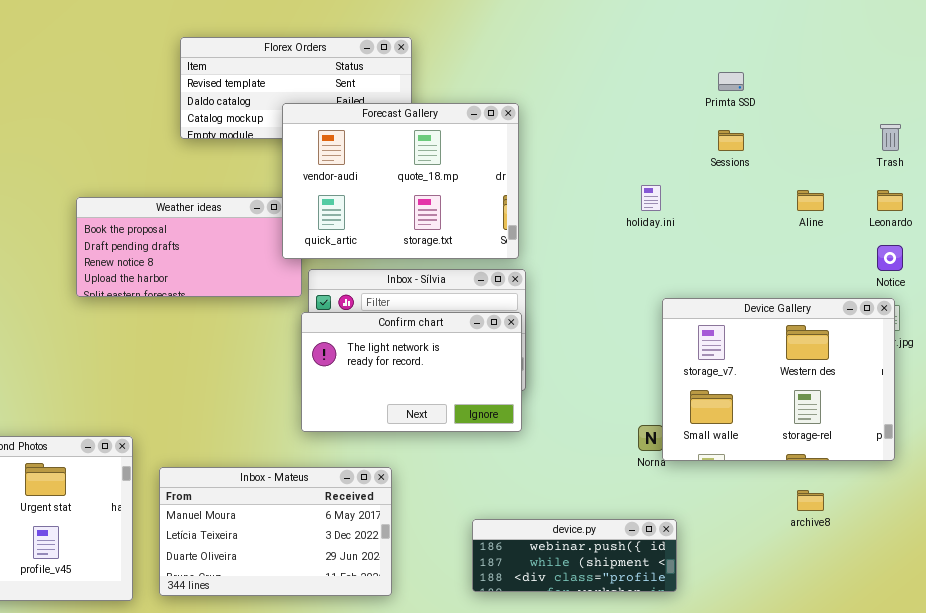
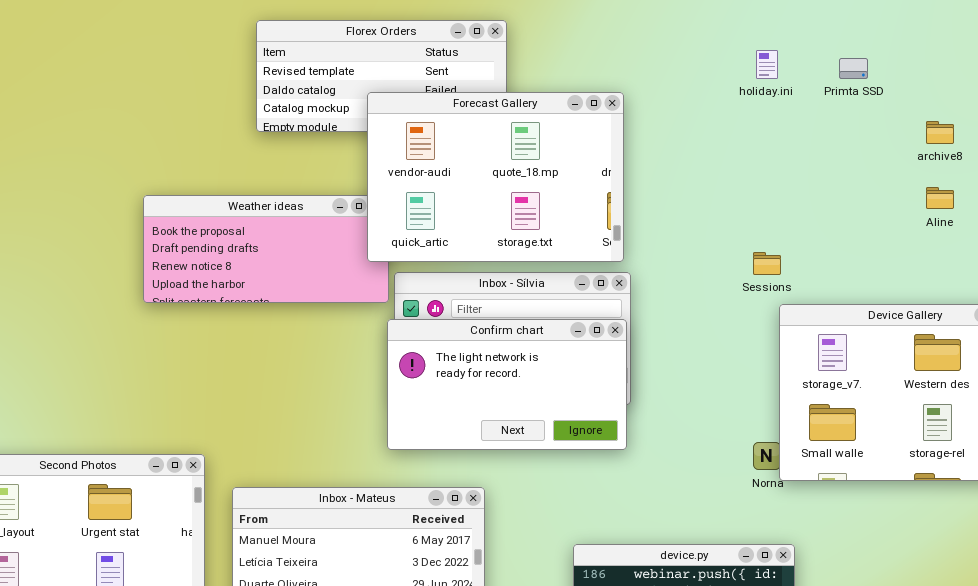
Sessions: [718,130,744,151] -> [753,252,781,275], moved
holiday.ini: [641,185,661,211] -> [756,50,778,79], moved
archive8: [797,490,824,511] -> [926,121,954,144], moved

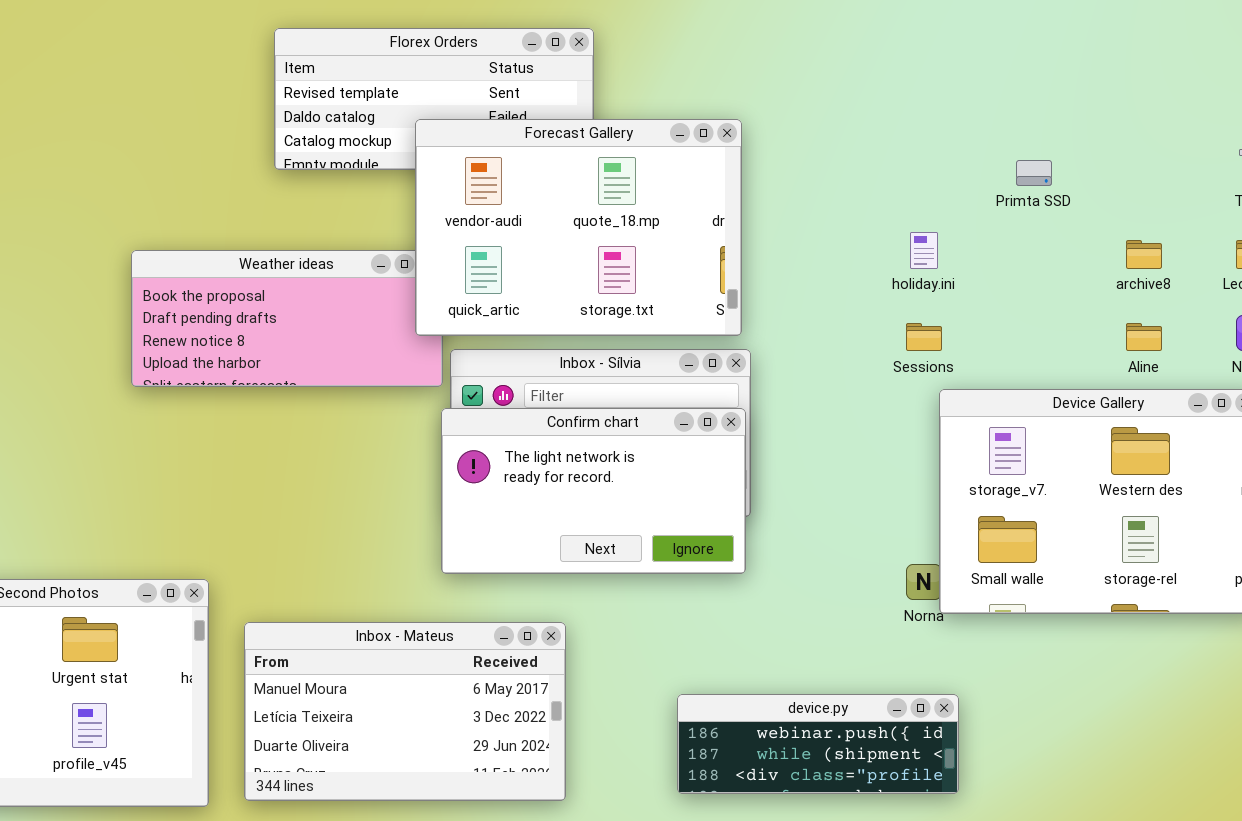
holiday.ini: [756,50,778,79] -> [910,232,938,269], moved
Primta SSD: [839,58,868,79] -> [1016,160,1052,186], moved
archive8: [926,121,954,144] -> [1126,240,1162,269], moved
Aline: [926,187,954,209] -> [1126,323,1162,351], moved

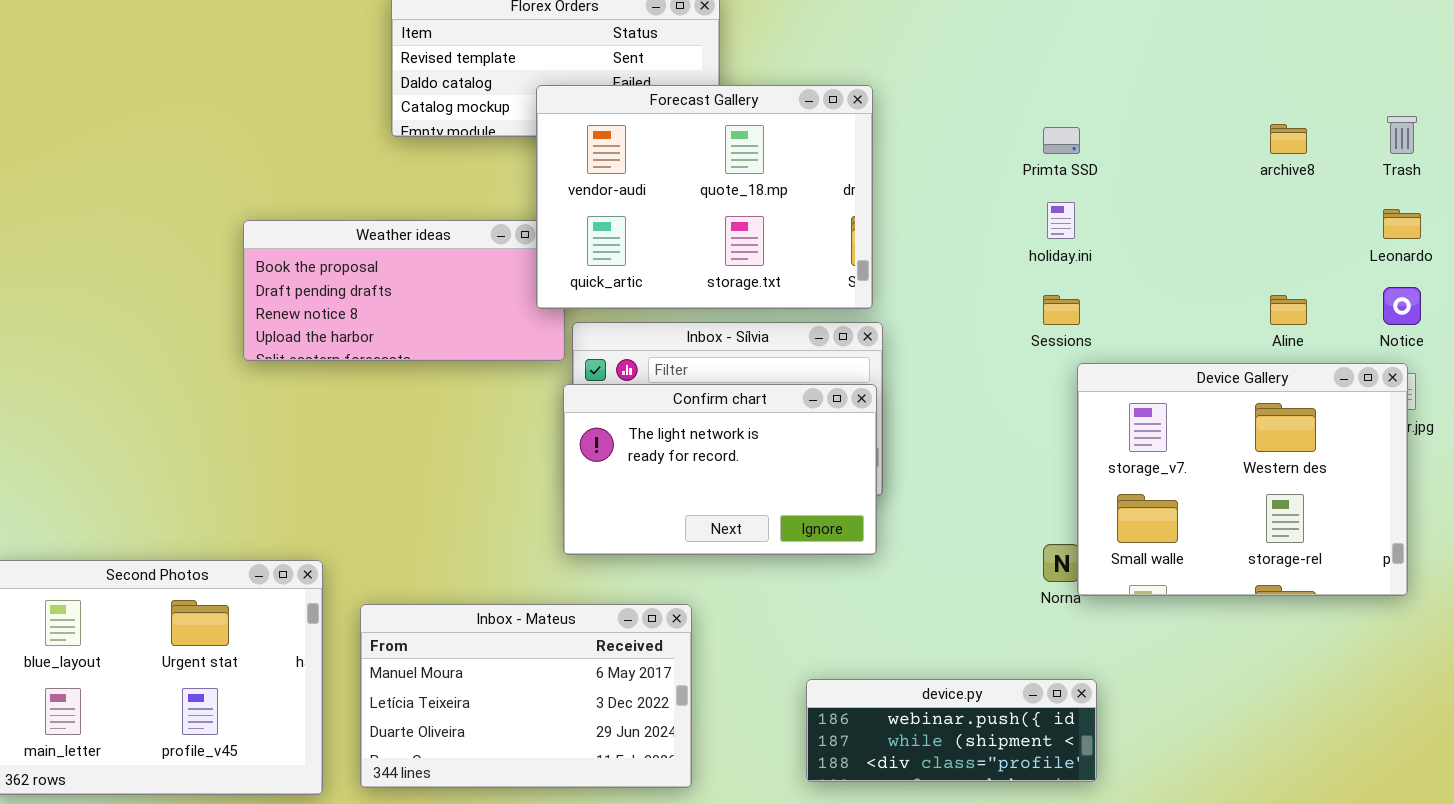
Primta SSD: [1016,160,1052,186] -> [1043,127,1080,154], moved
archive8: [1126,240,1162,269] -> [1270,124,1307,154], moved

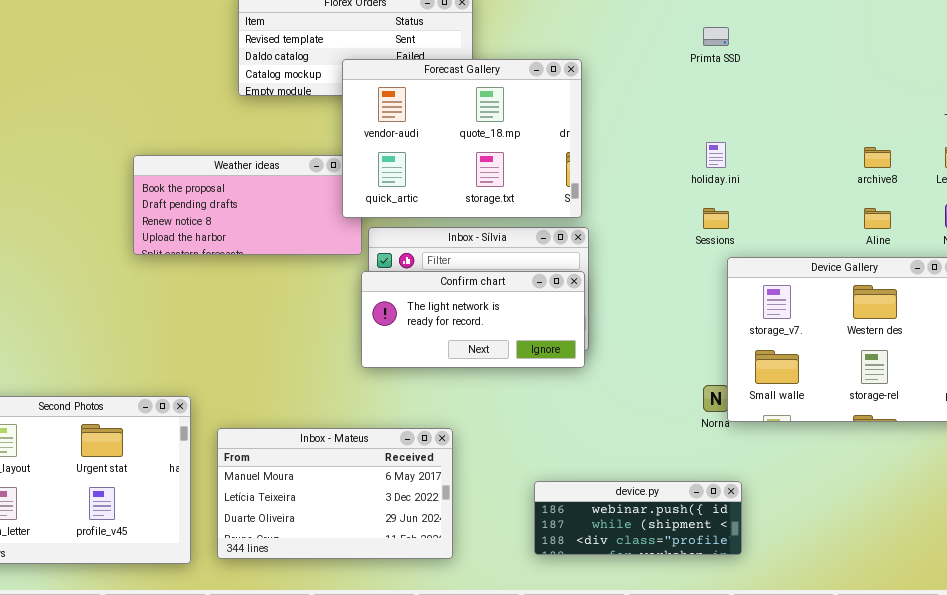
archive8: [1270,124,1307,154] -> [864,147,891,168], moved
Primta SSD: [1043,127,1080,154] -> [703,27,729,46], moved
Confirm chart: [563,384,877,555] -> [361,271,585,368], resized

